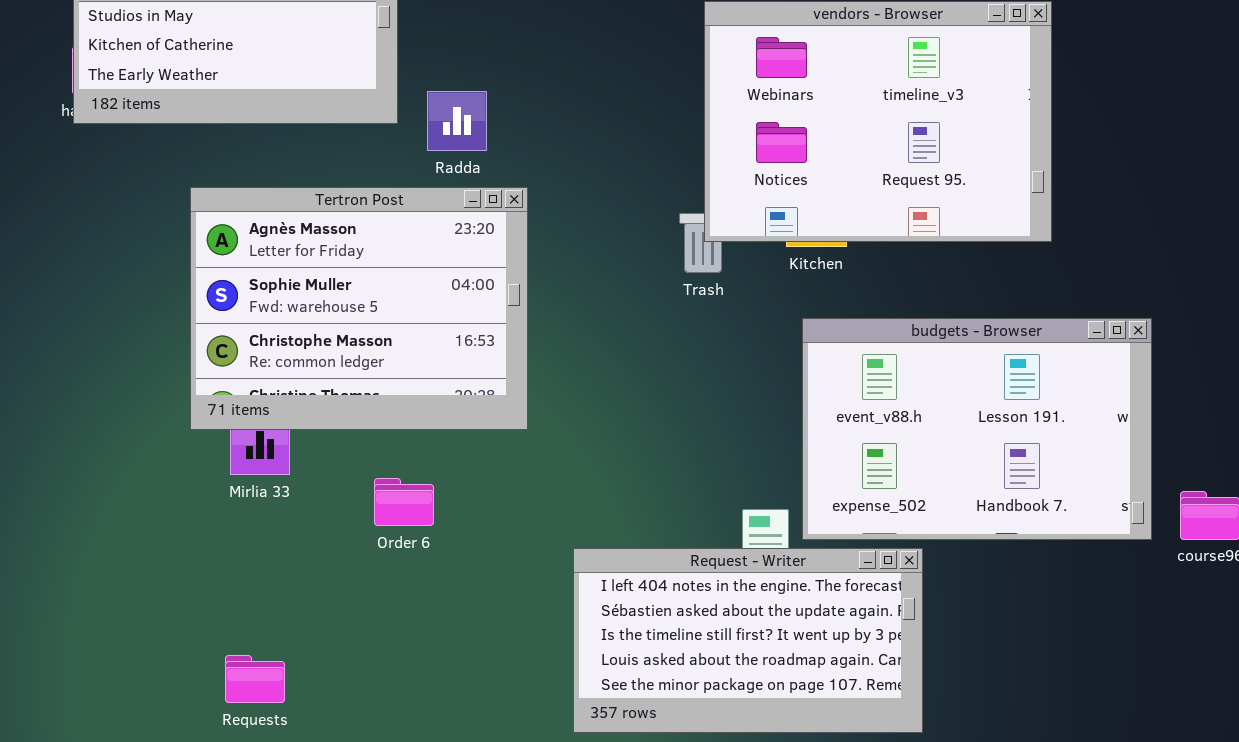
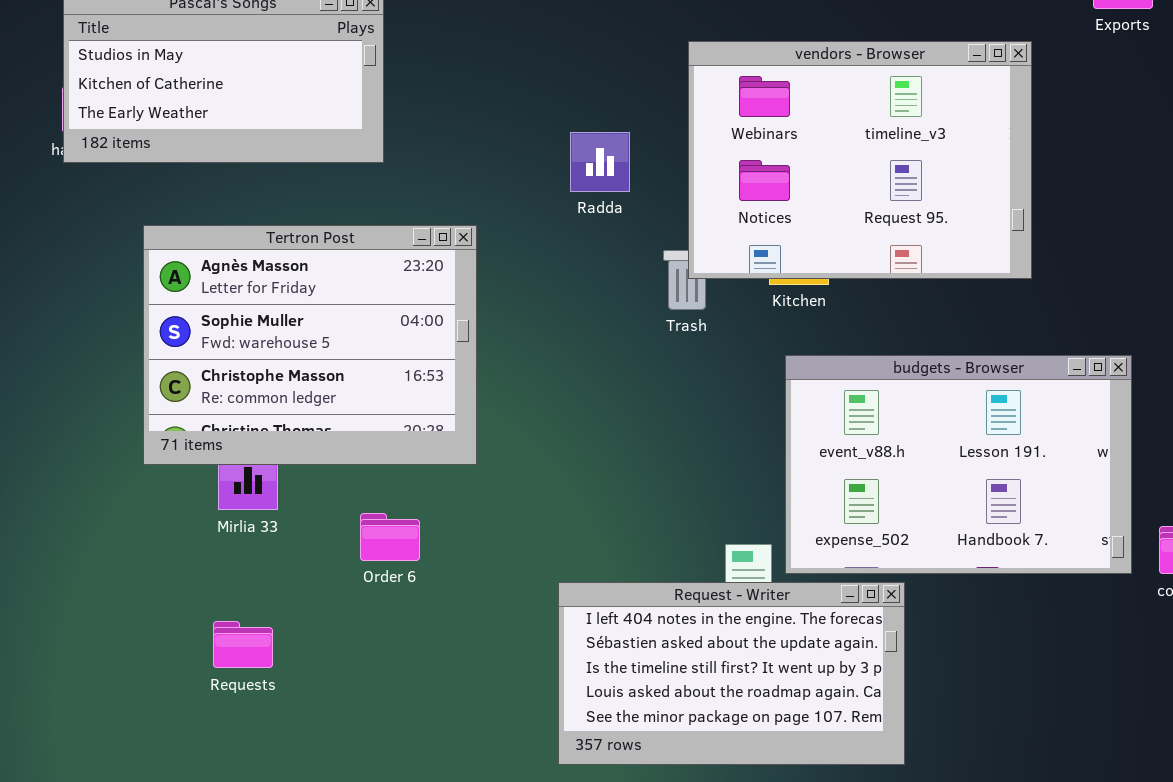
Radda: [427,91,487,151] -> [570,132,630,192], moved
Tertron Post: [190,187,528,430] -> [143,225,477,465], moved
Requests: [225,655,285,703] -> [213,621,273,668], moved

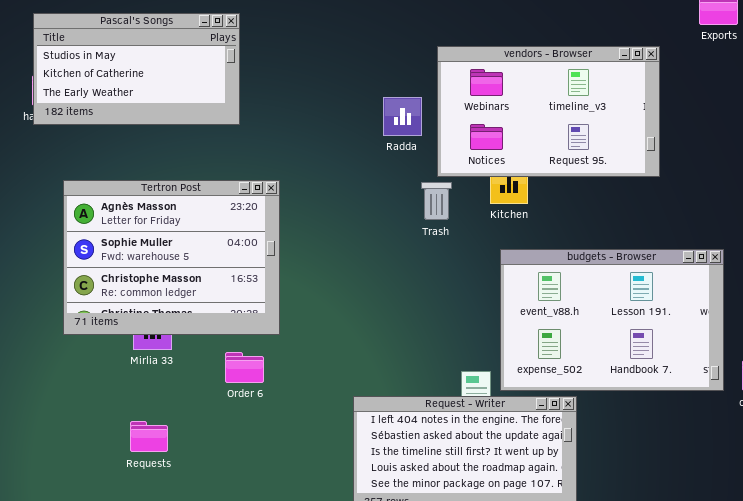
vendors - Browser: [688,41,1032,279] -> [437,46,660,177], resized
Radda: [570,132,630,192] -> [383,97,422,136], moved
Tertron Post: [143,225,477,465] -> [63,180,280,335], moved

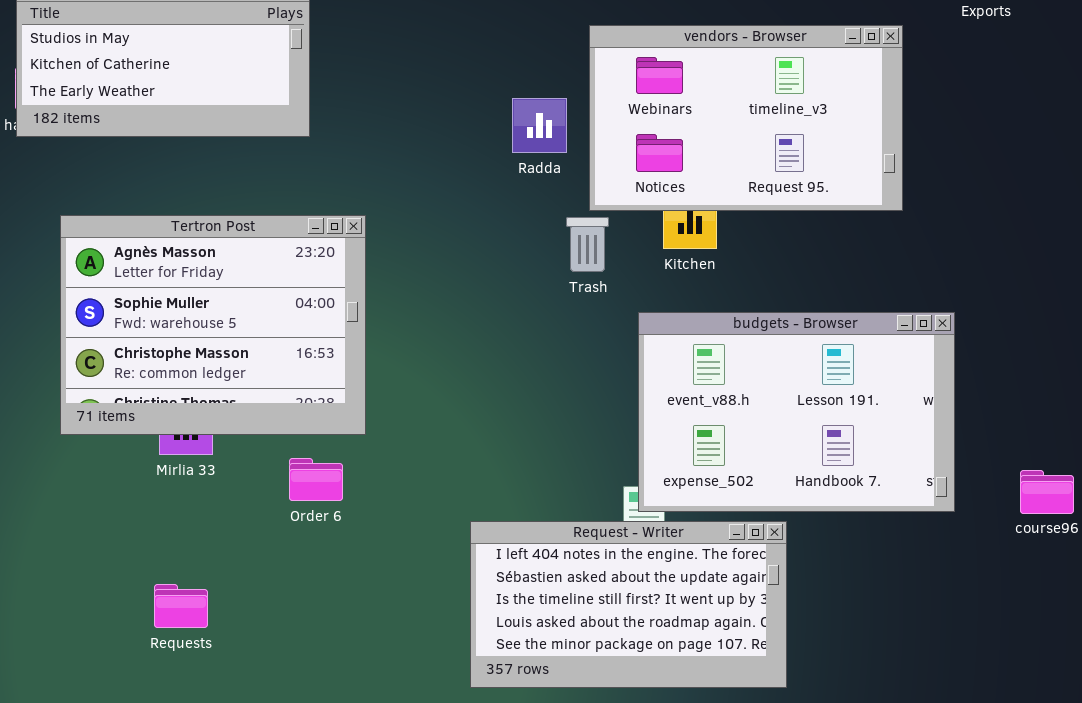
budgets - Browser: [500,249,724,391] -> [638,312,955,512], moved
Requests: [130,421,168,452] -> [154,584,208,628], moved

